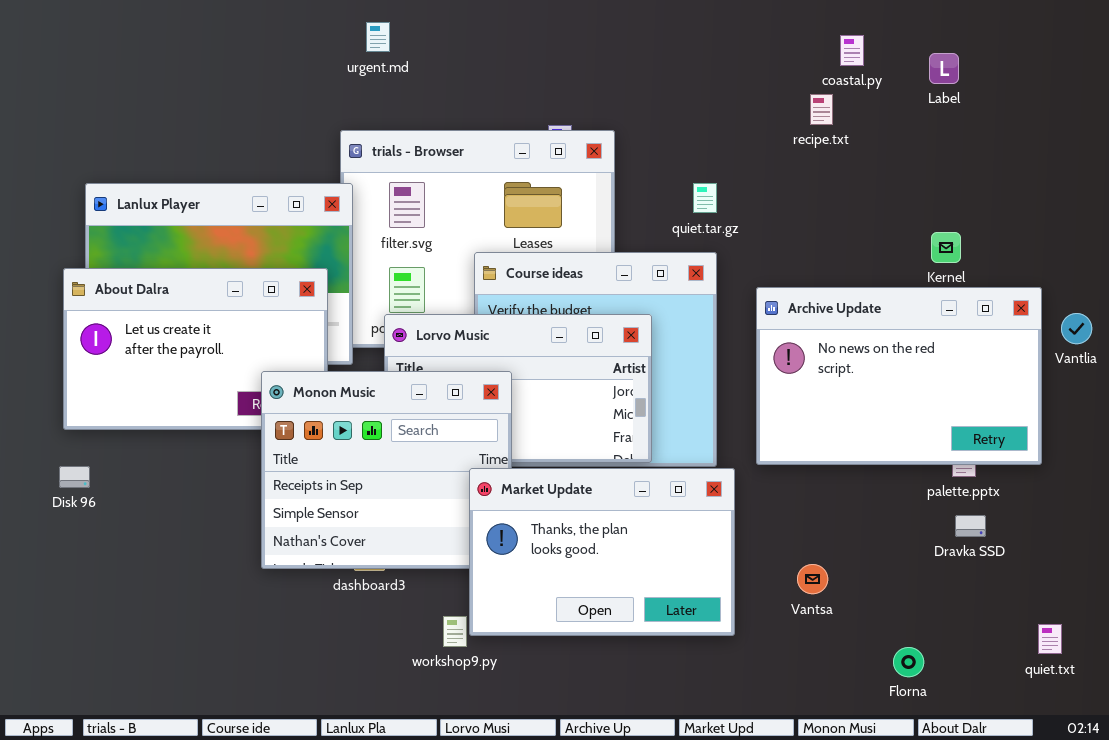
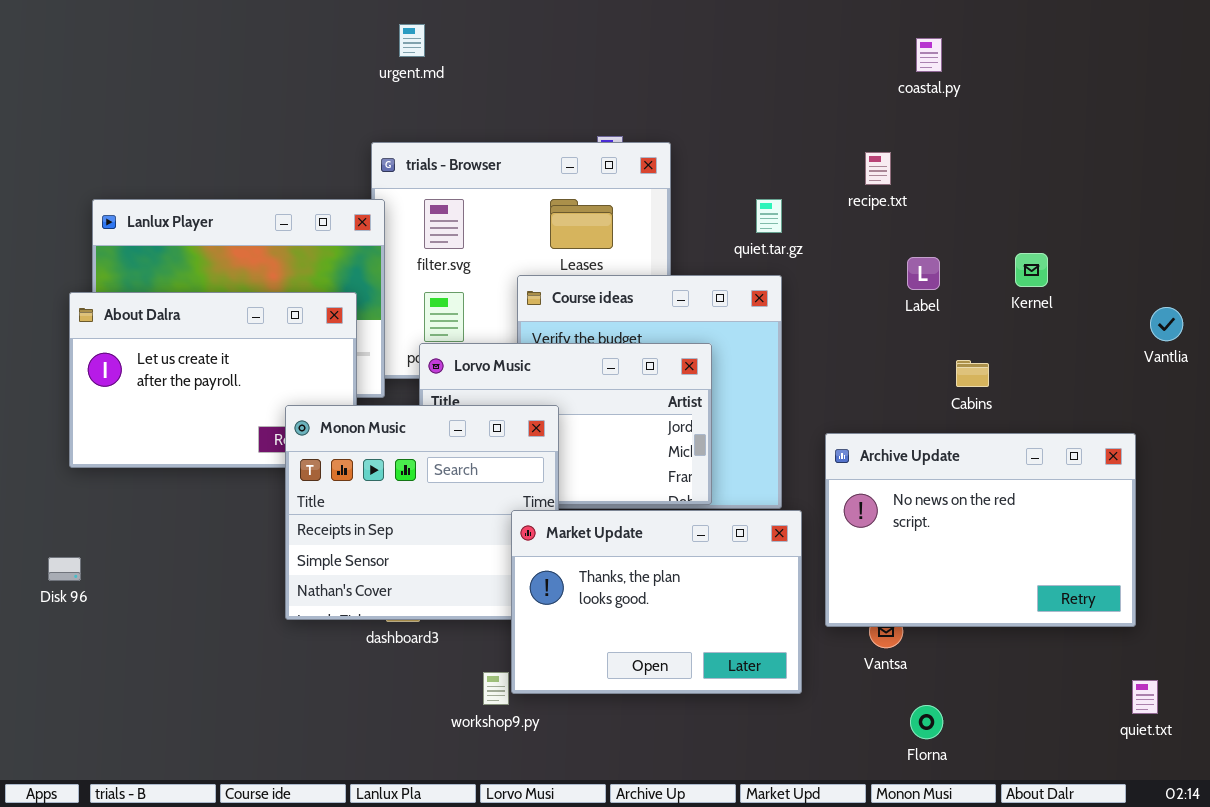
Label: [929,53,959,84] -> [907,257,940,290], moved
recipe.txt: [810,94,833,125] -> [865,152,891,185], moved
Archive Update: [756,287,1042,465] -> [825,433,1136,627], moved
Vantlia: [1061,313,1092,344] -> [1150,307,1183,341], moved
Disk 96: [59,466,90,488] -> [48,557,81,581], moved
Florna: [893,647,924,677] -> [910,705,943,739], moved

